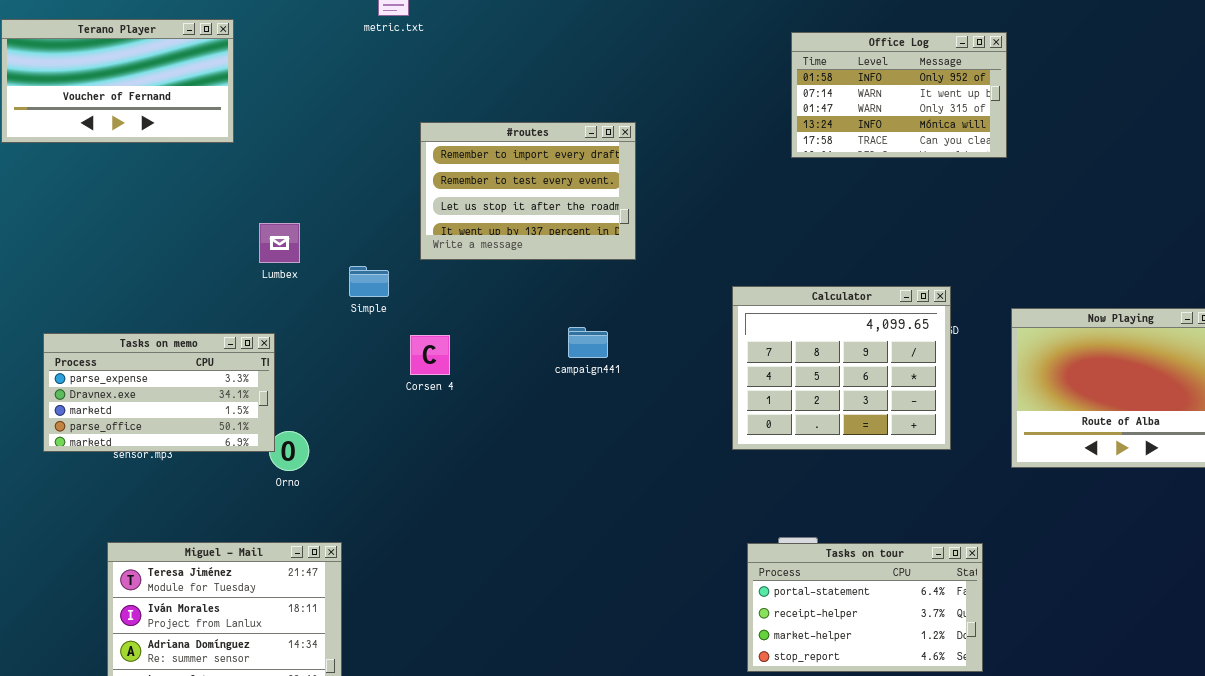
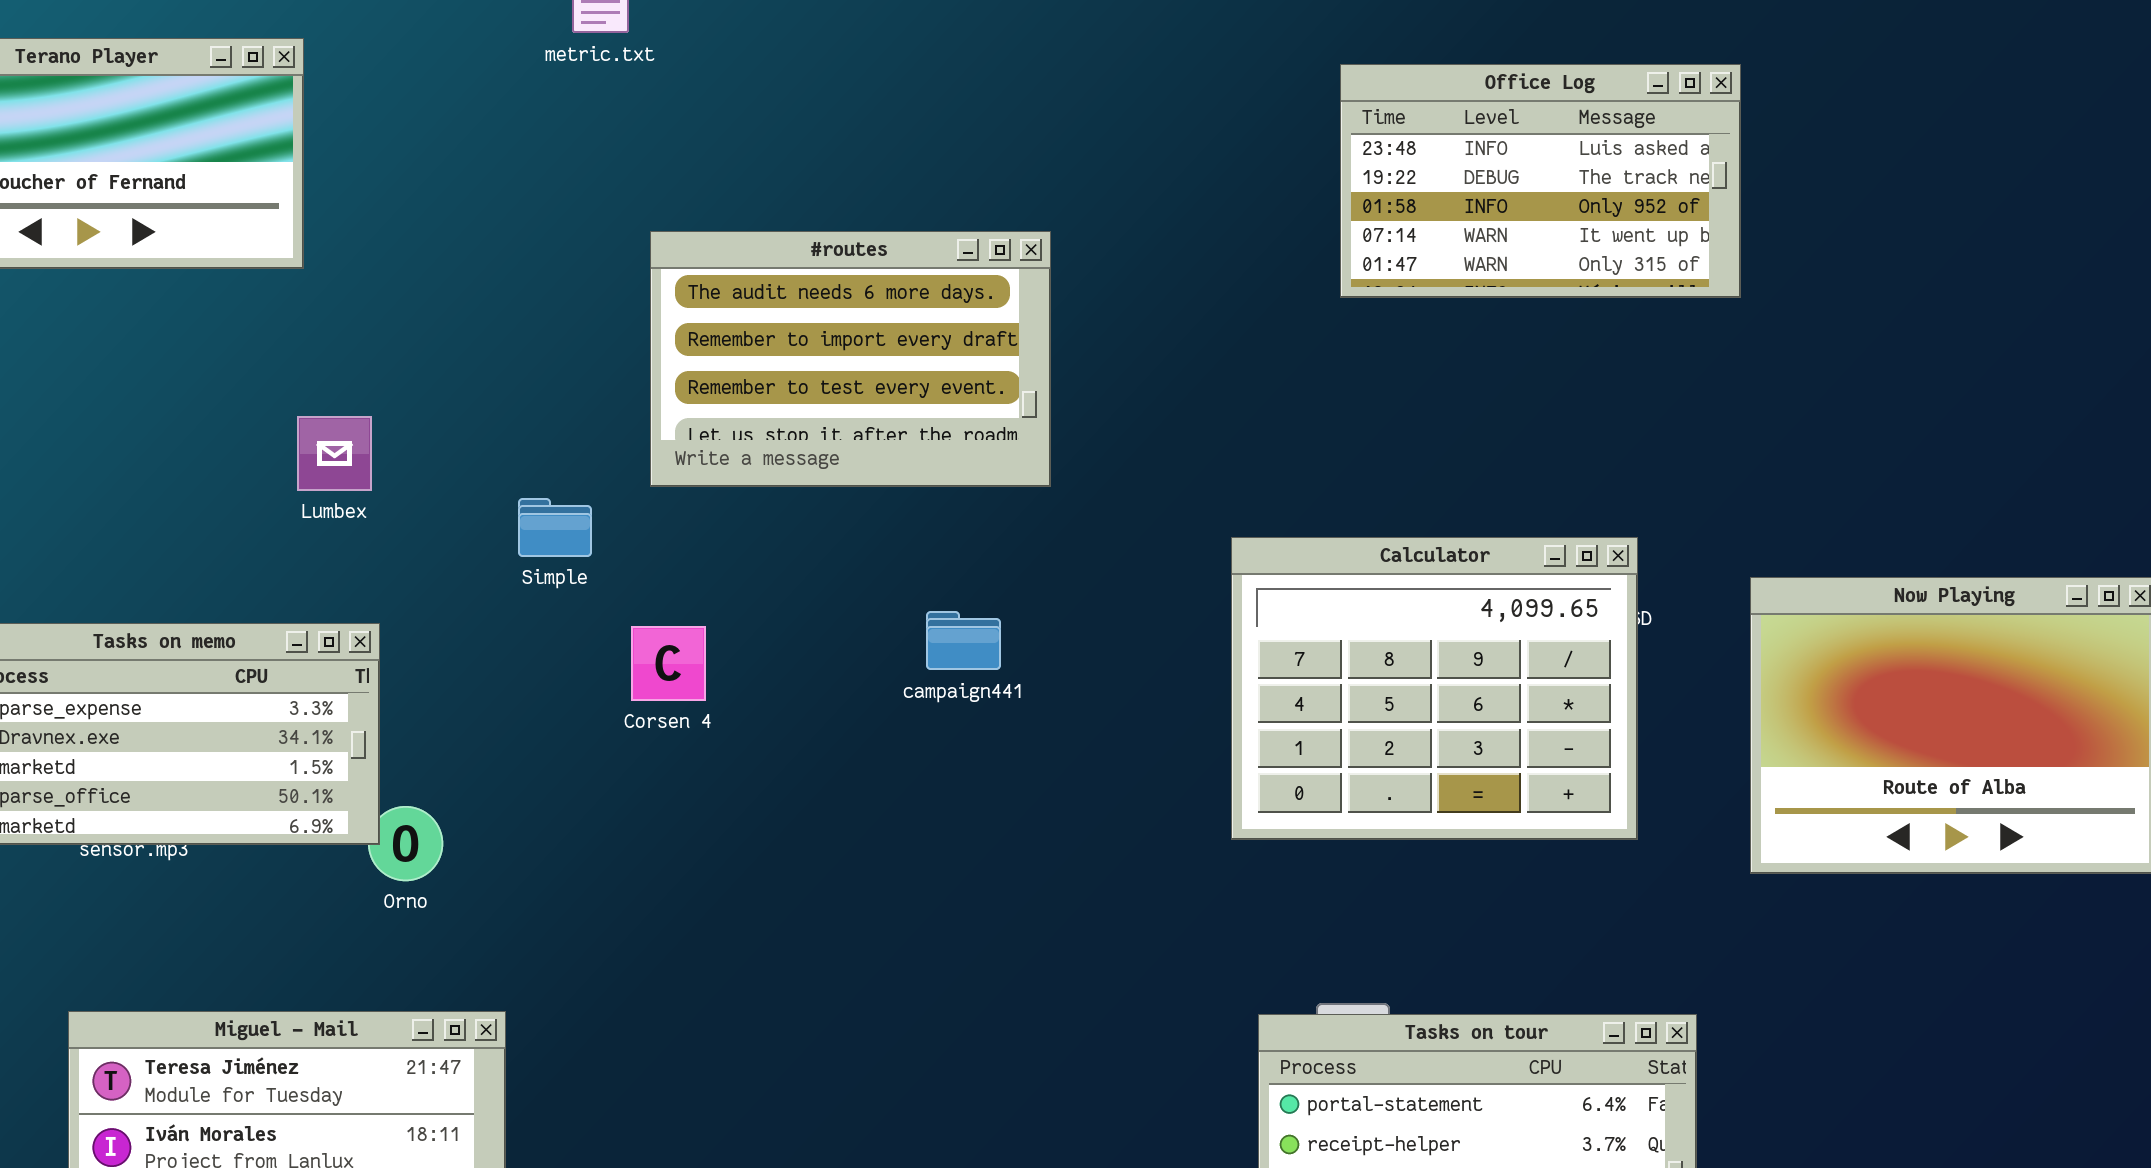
Office Log: [791,32,1007,158] -> [1340,64,1741,298], scrolled up 2 rows
#routes: [420,122,636,260] -> [650,231,1051,487], scrolled up 1 row
Lumbex: [259,223,300,263] -> [297,416,372,491], moved

